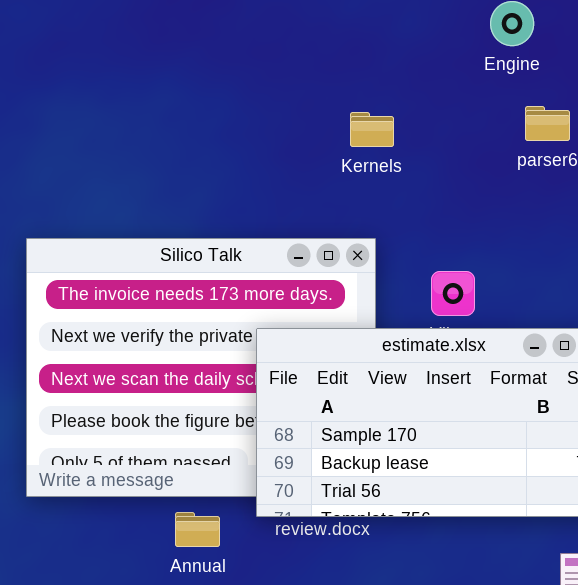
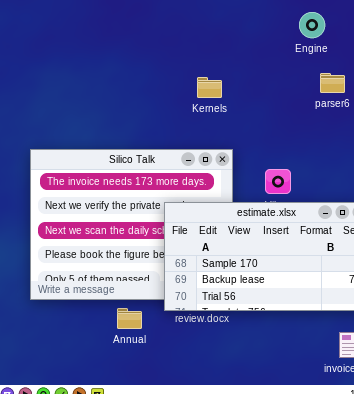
Kernels: [350,112,394,147] -> [197,77,222,98], moved

